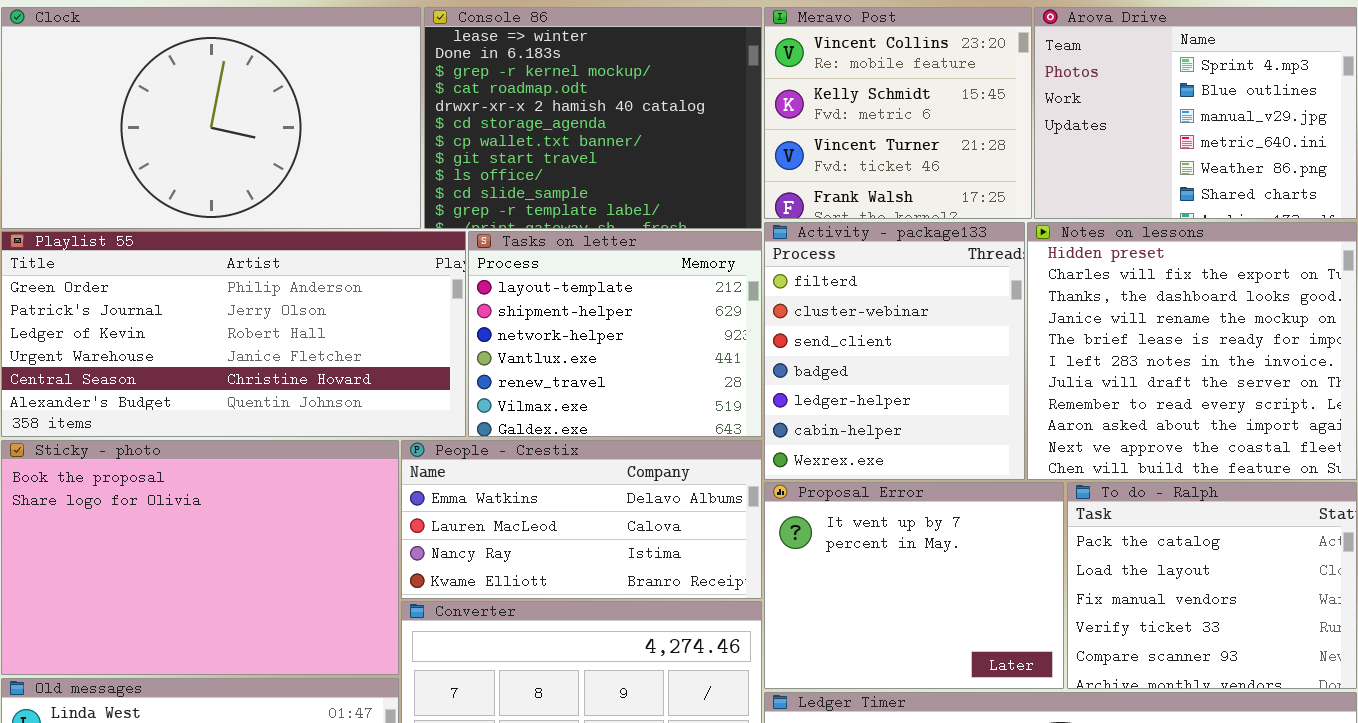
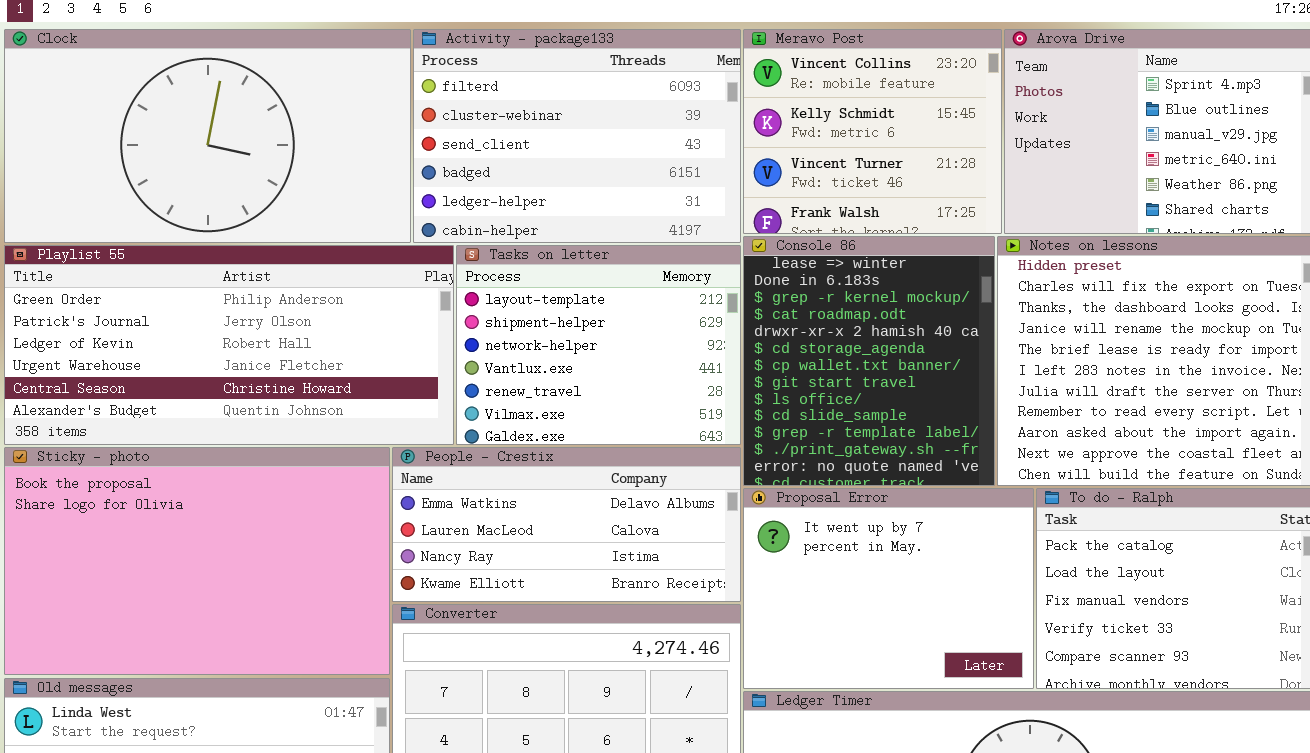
Console 86: [424,7,762,229] -> [743,236,995,486], moved, resized
Activity - package133: [764,222,1025,480] -> [413,29,741,243], moved, resized

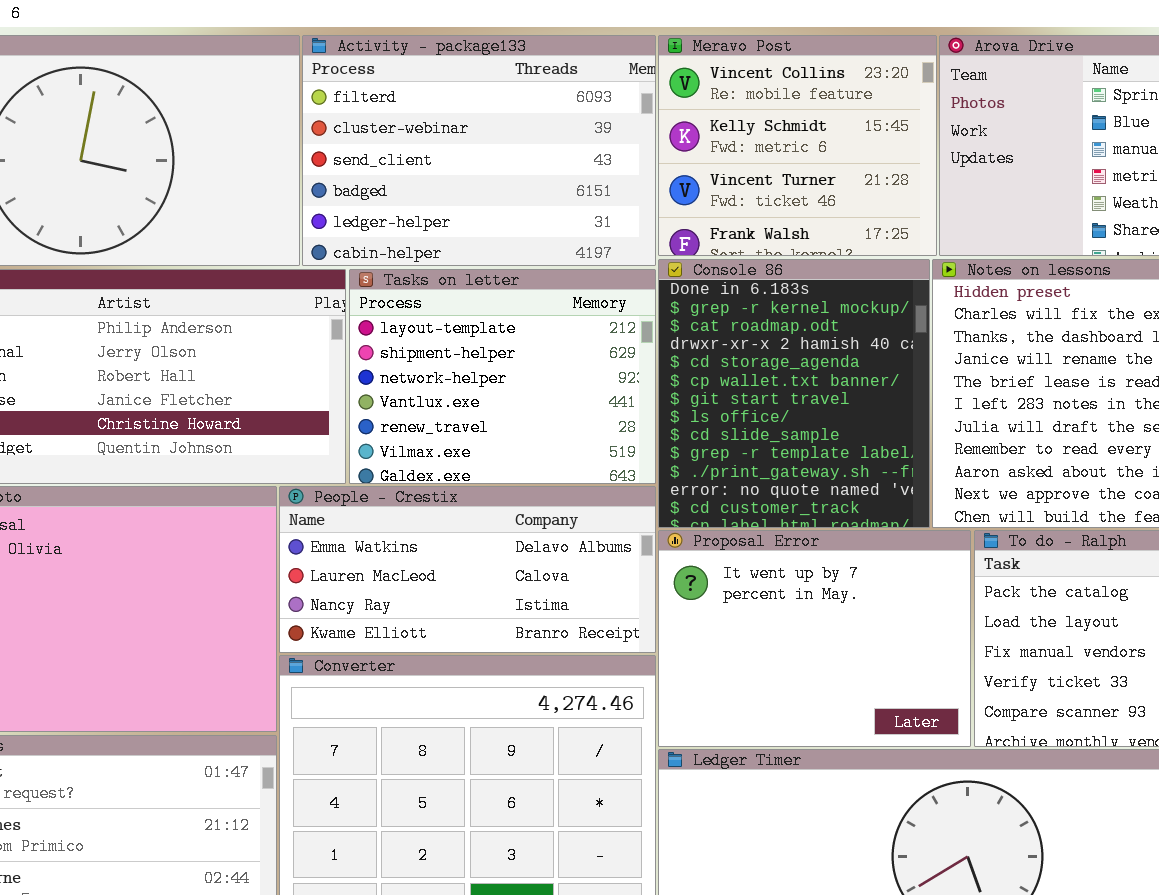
Console 86: [743,236,995,486] -> [658,259,930,528], scrolled down 1 row

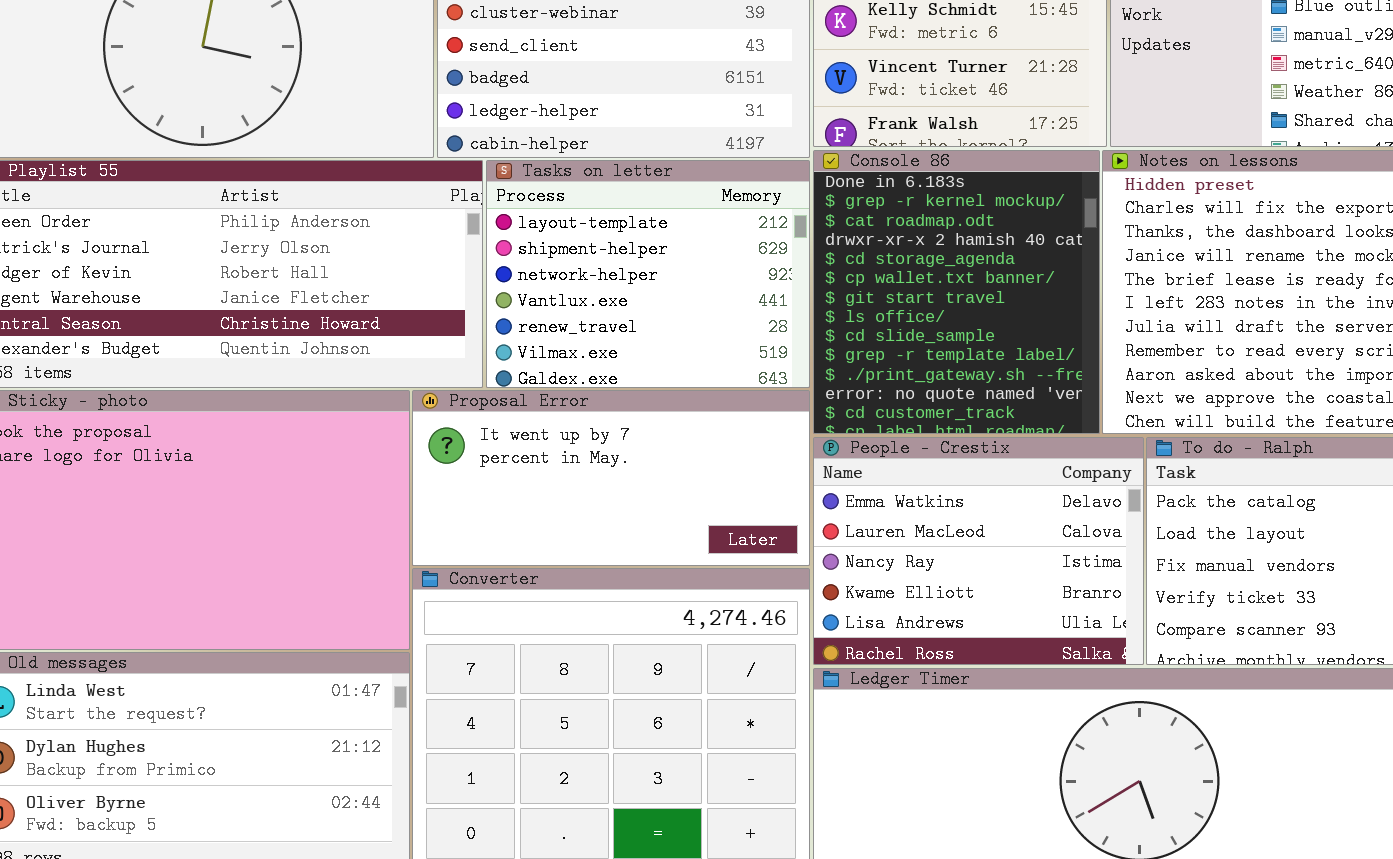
People - Crestix: [279,486,656,653] -> [813,437,1144,665], moved, resized
Proposal Error: [658,530,971,747] -> [412,390,810,566], moved, resized

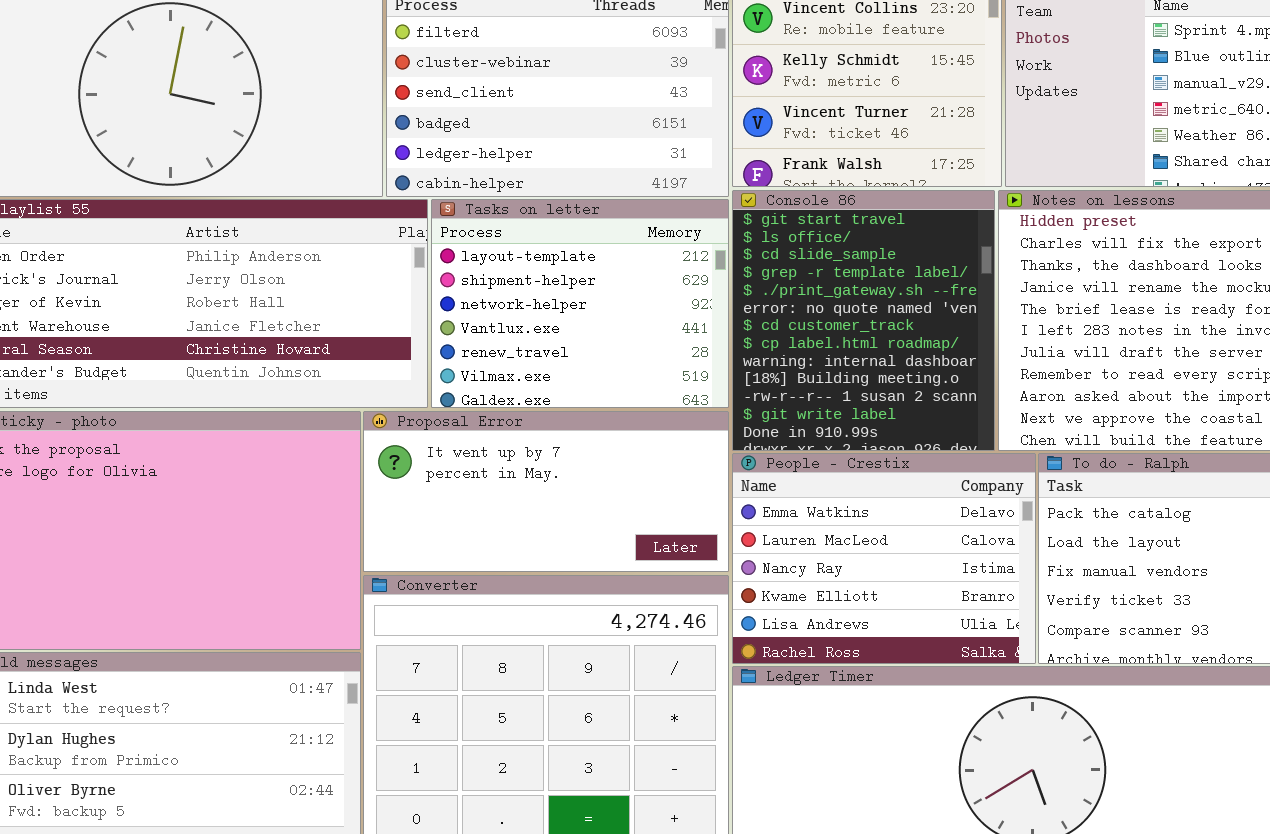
Console 86: [813,150,1100,434] -> [732,190,995,451], scrolled down 6 rows

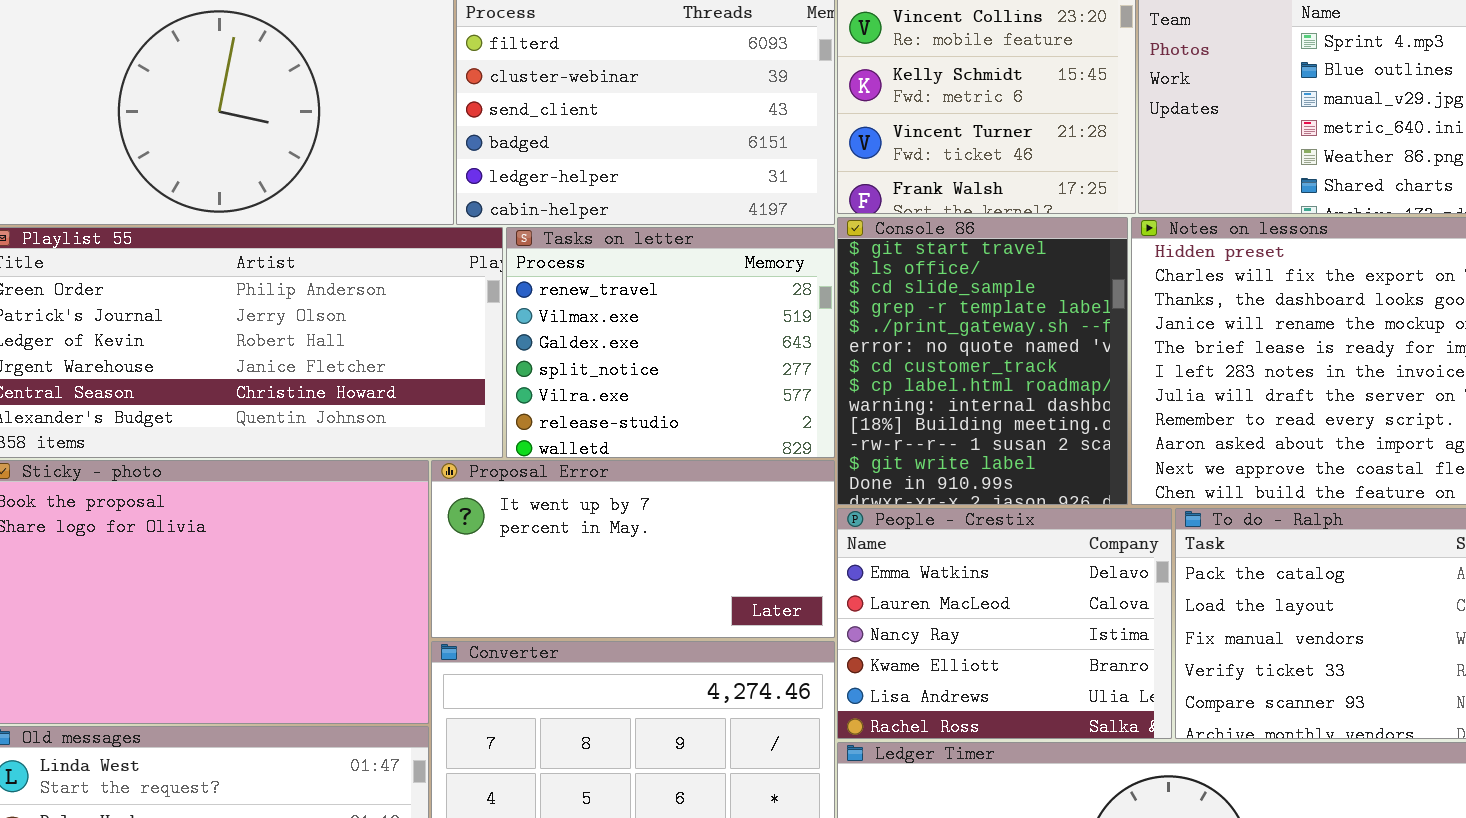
Tasks on letter: [431,199,729,408] -> [506,227,835,458], scrolled down 4 rows

